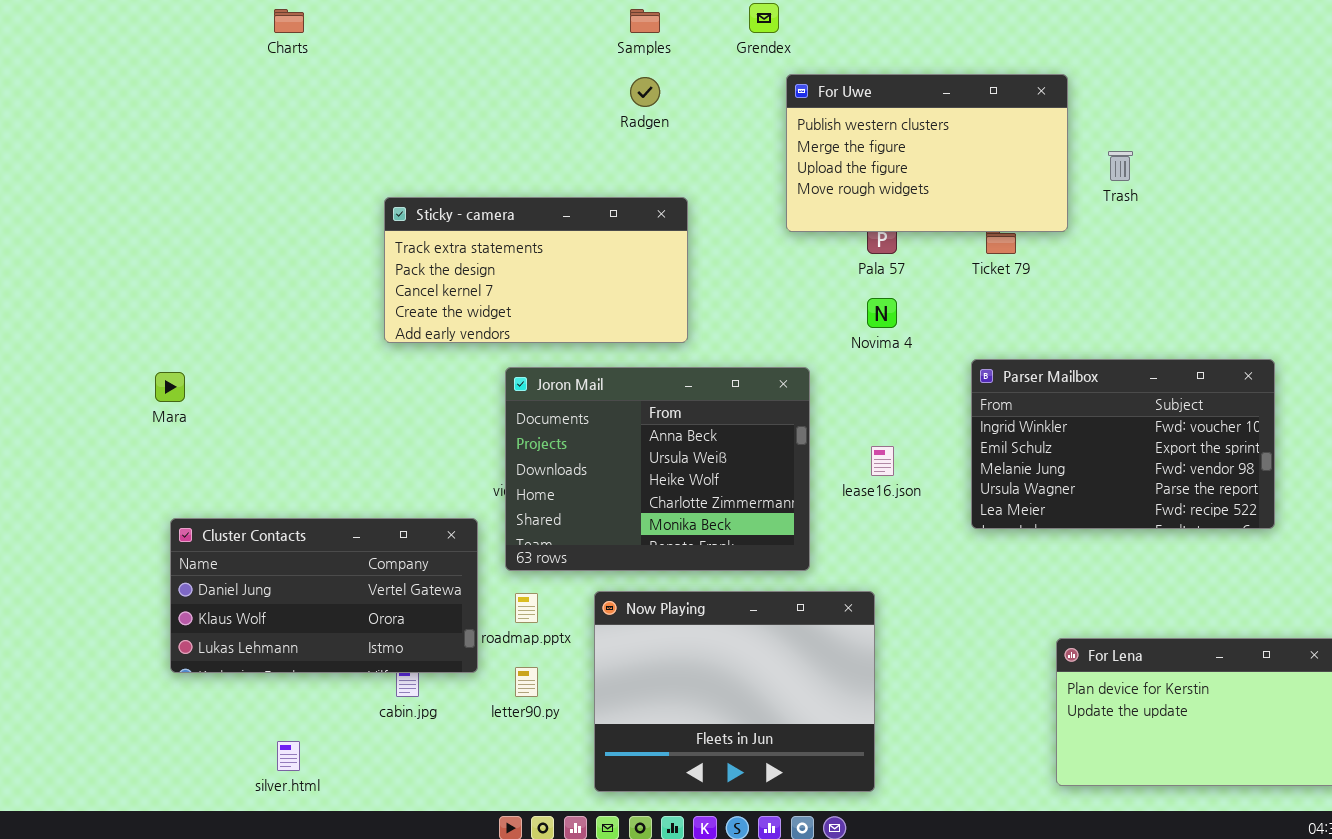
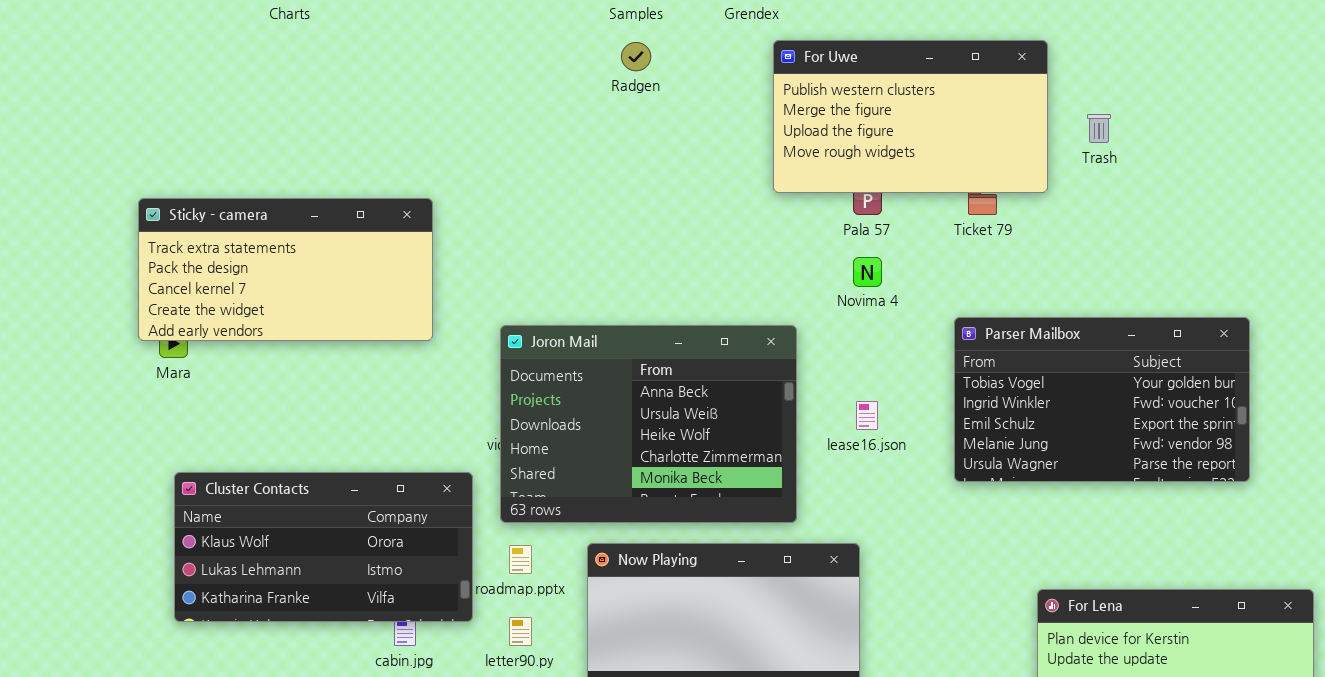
Sticky - camera: [384,197,688,343] -> [138,198,433,341], moved
Parser Mailbox: [971,359,1275,529] -> [954,317,1250,482], scrolled up 1 row
Cluster Contacts: [170,518,478,673] -> [174,472,473,622], scrolled down 1 row

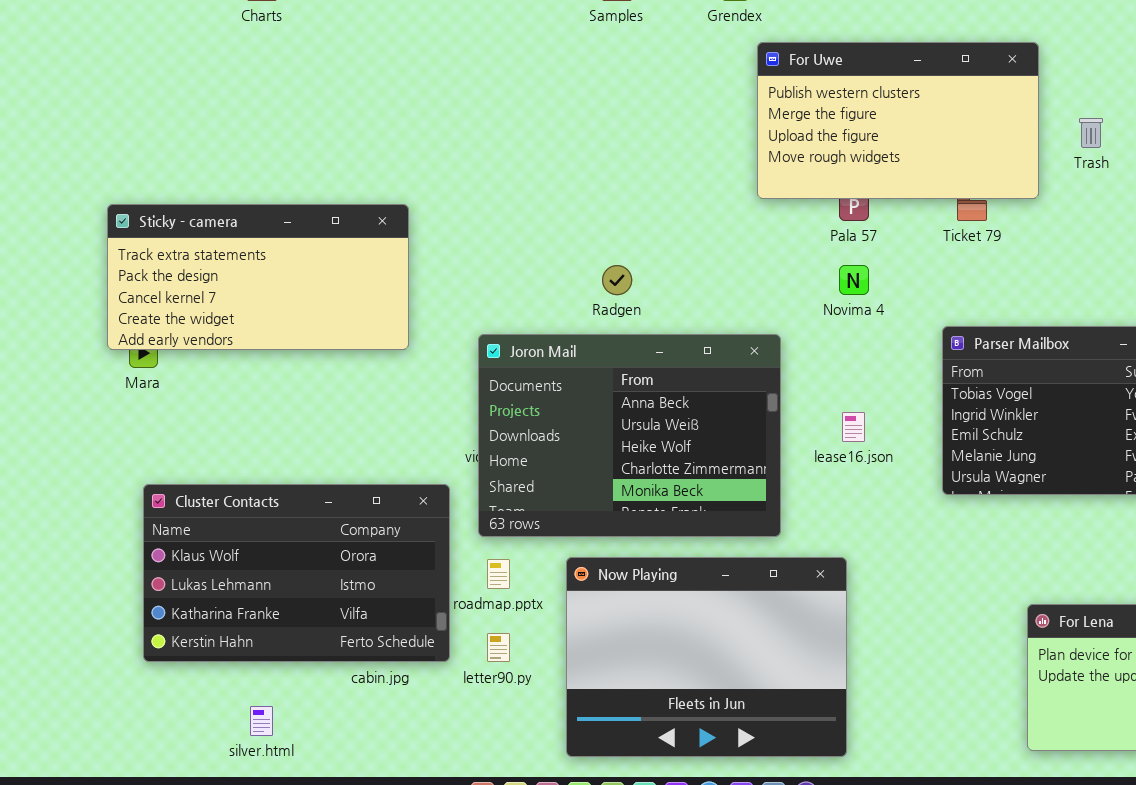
Radgen: [621,42,651,71] -> [602,265,632,295], moved
Cluster Contacts: [174,472,473,622] -> [143,484,450,662], resized

